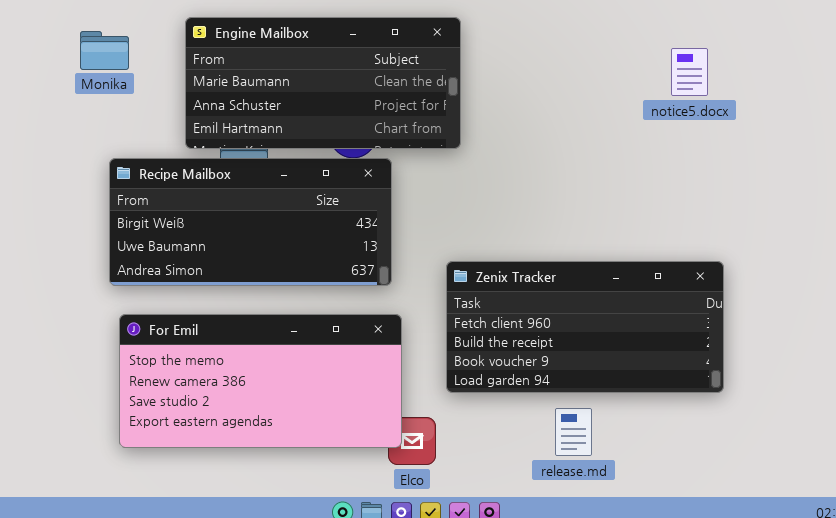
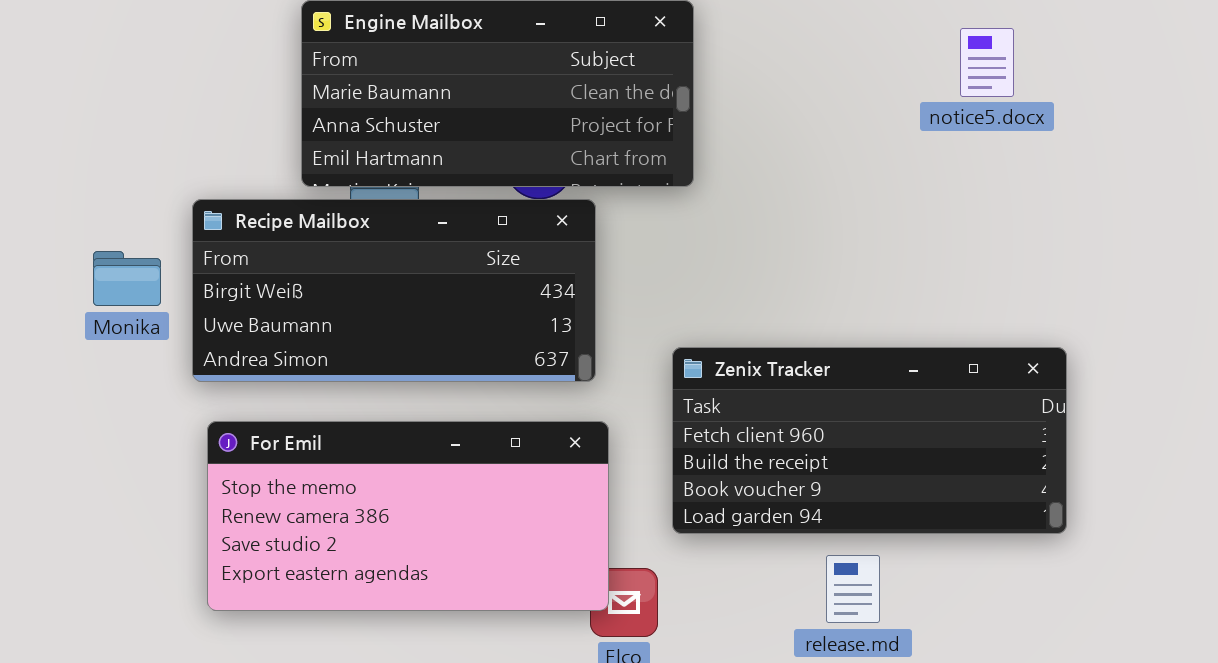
Monika: [80,31,129,70] -> [93,251,161,306], moved
notice5.docx: [671,48,708,96] -> [960,28,1014,97], moved

